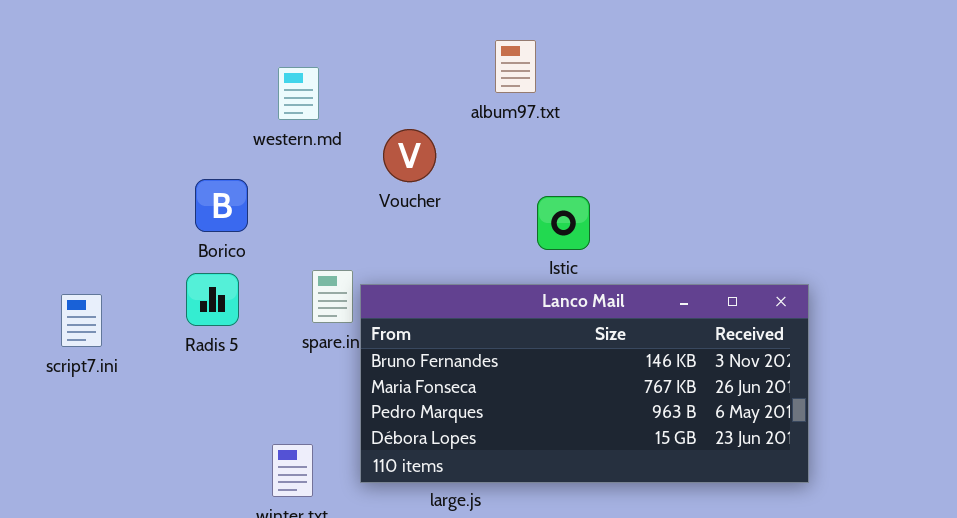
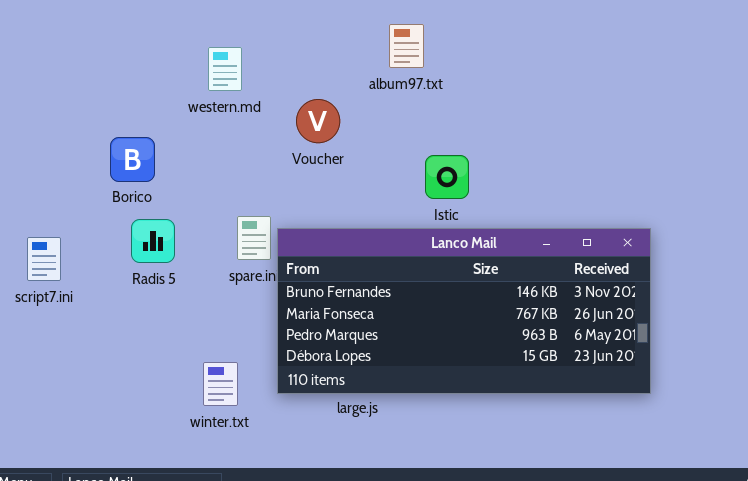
Borico: [195,179,248,232] -> [110,137,155,182], moved

